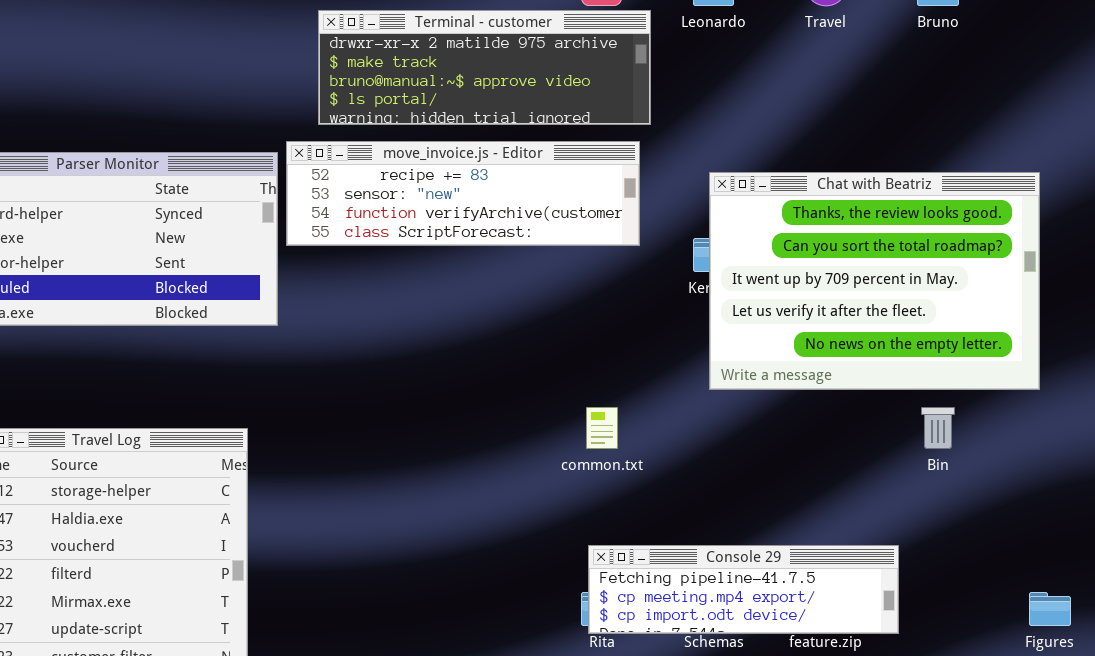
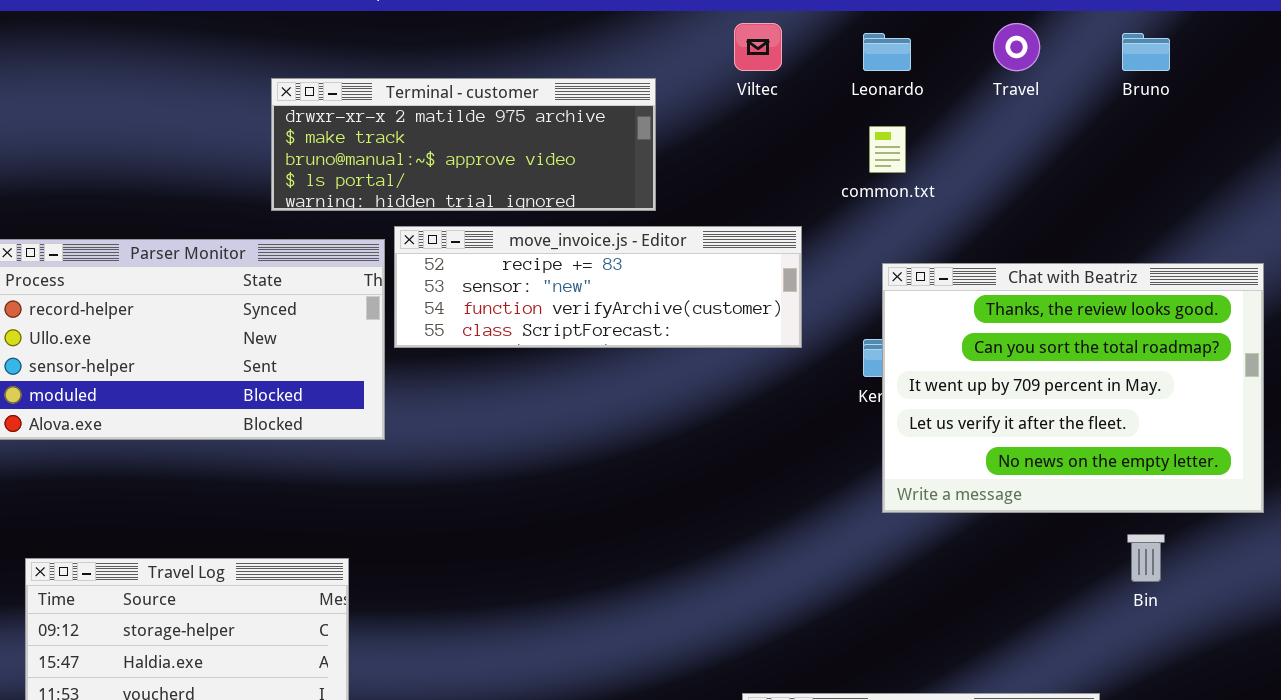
Terminal - customer: [318,10,651,125] -> [271,78,656,211], moved
common.txt: [586,407,618,449] -> [869,126,906,173], moved

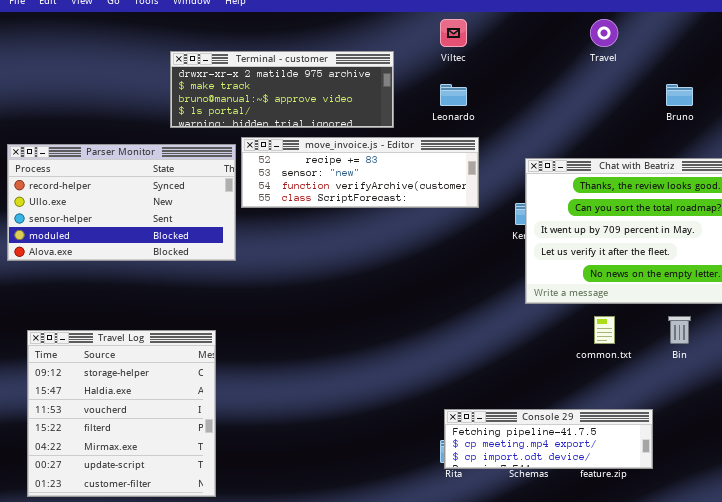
Leonardo: [863,33,911,71] -> [440,84,467,106], moved
Bruno: [1122,33,1170,71] -> [666,84,693,106], moved
common.txt: [869,126,906,173] -> [594,316,615,344], moved

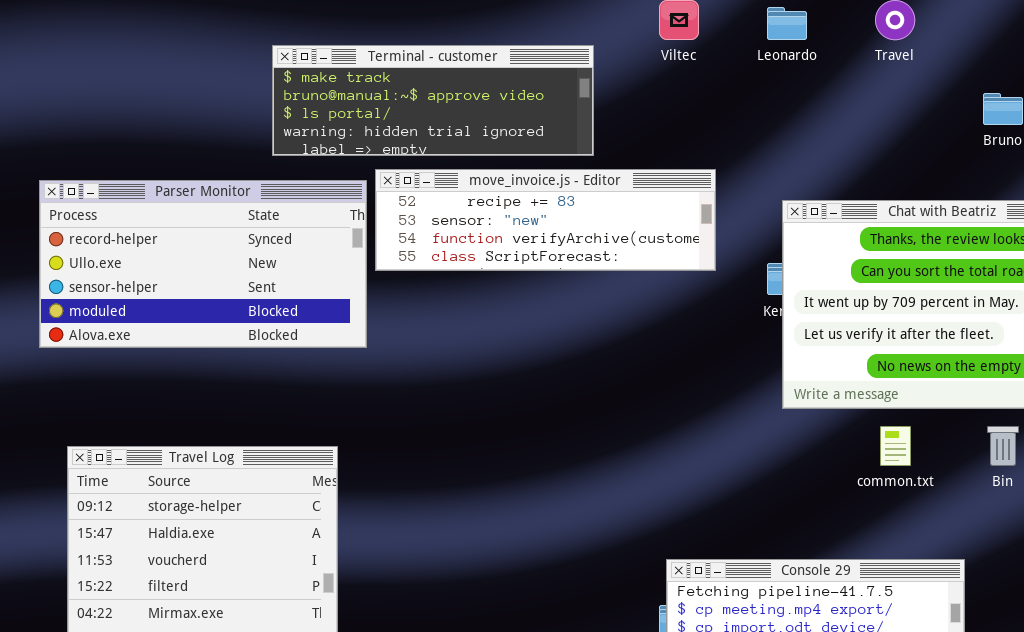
Terminal - customer: [170,51,394,128] -> [272,45,594,156], scrolled down 1 row
Leonardo: [440,84,467,106] -> [767,7,807,40], moved

